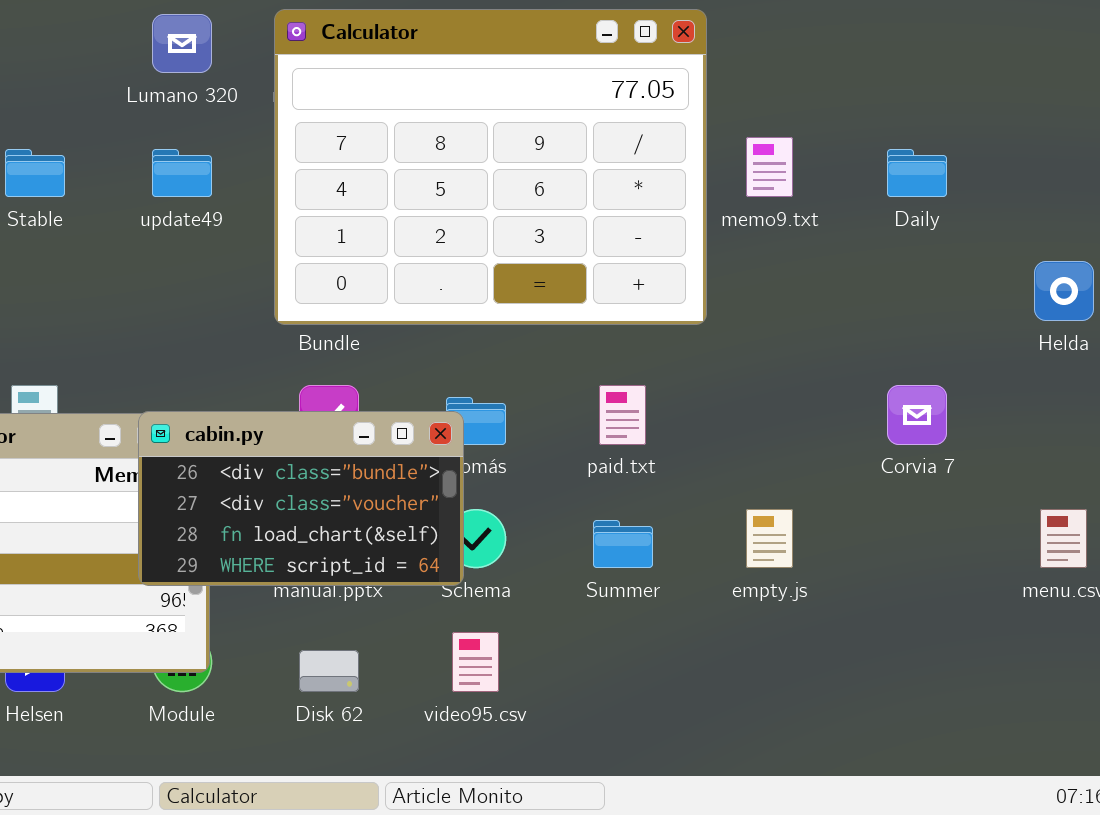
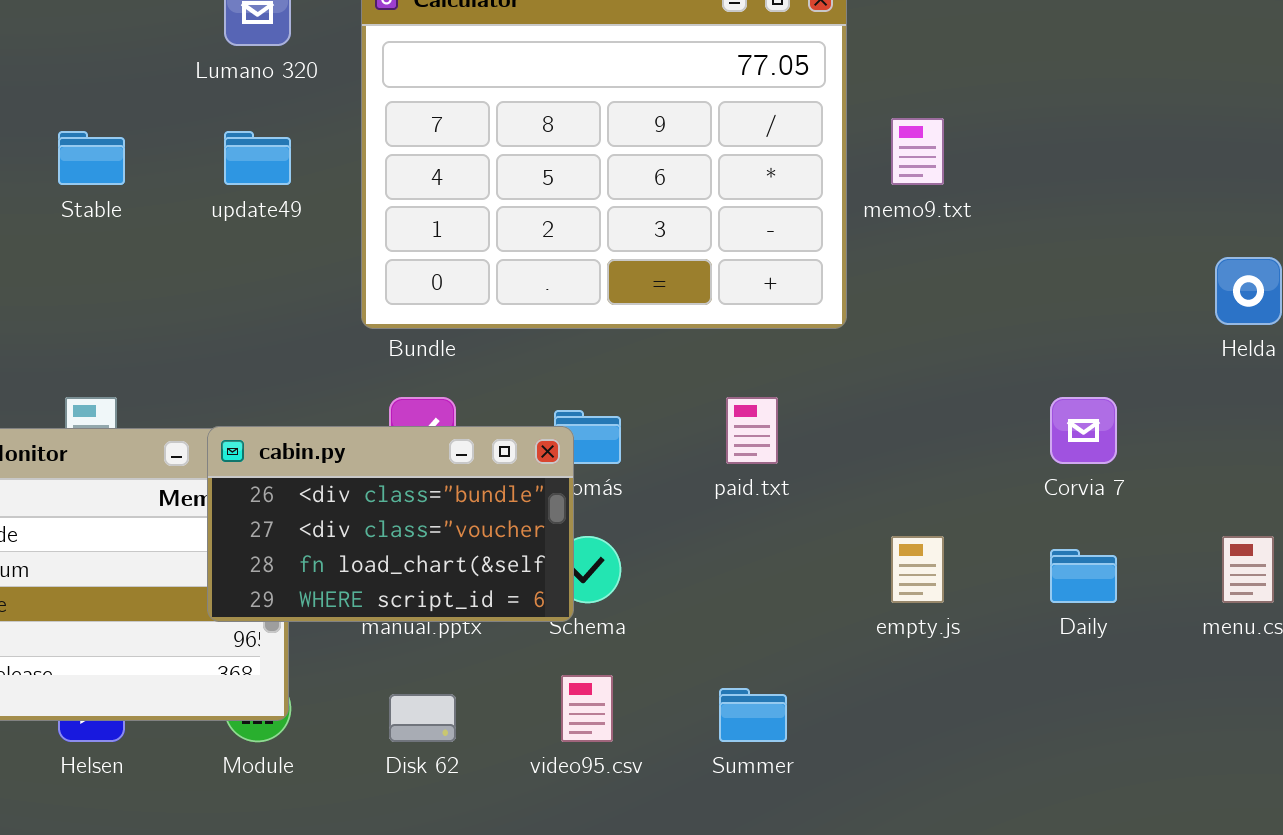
Daily: [887,149,947,197] -> [1050,549,1117,603], moved
Summer: [593,520,653,568] -> [719,688,787,742], moved

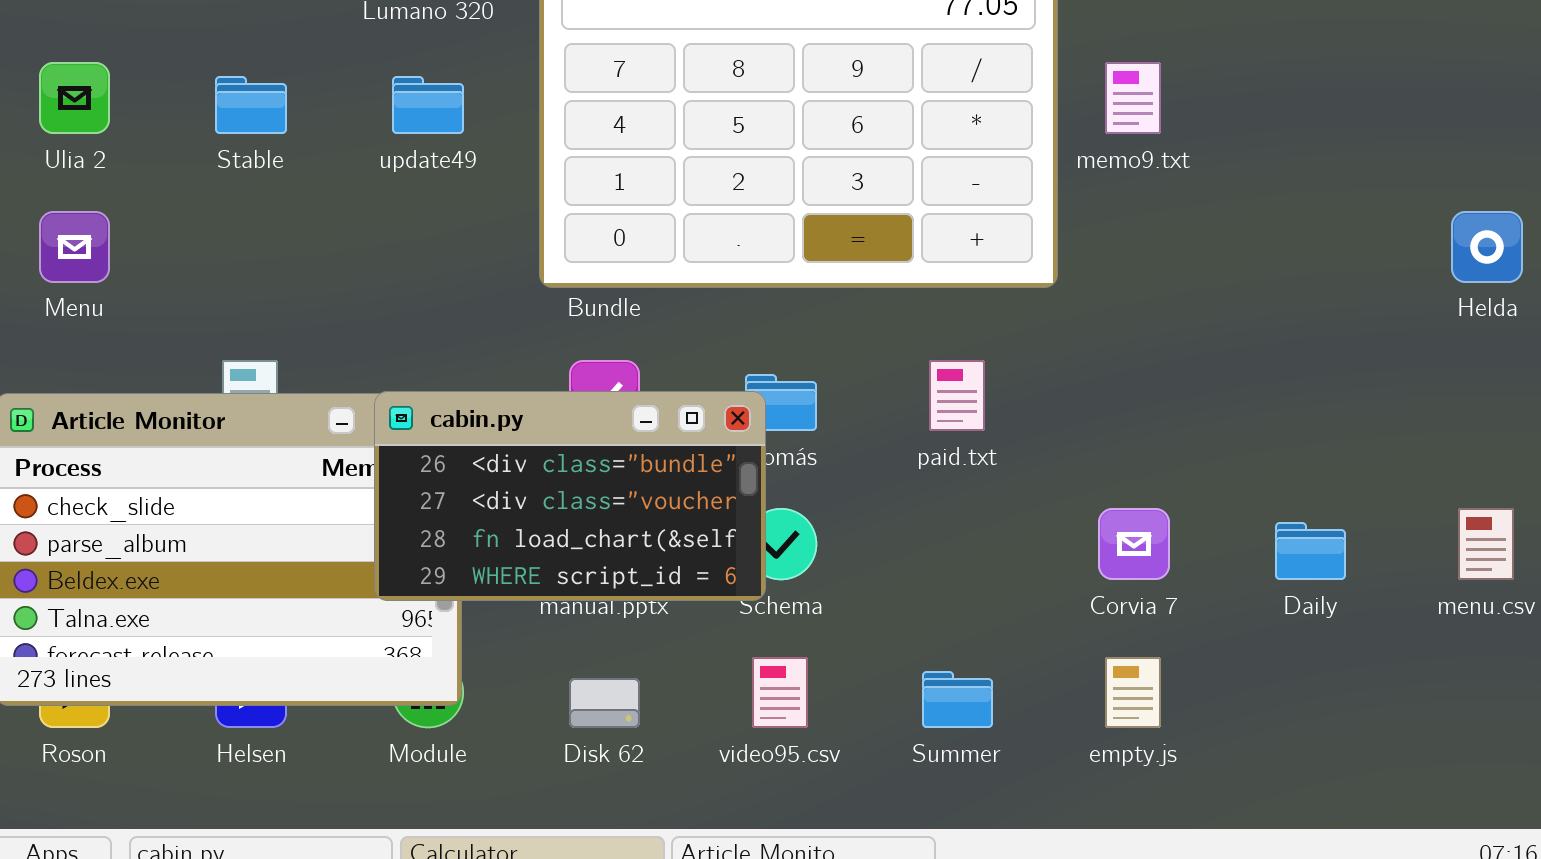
Corvia 7: [1050,397,1117,464] -> [1098,508,1170,580], moved
empty.js: [891,536,944,603] -> [1105,657,1161,728], moved

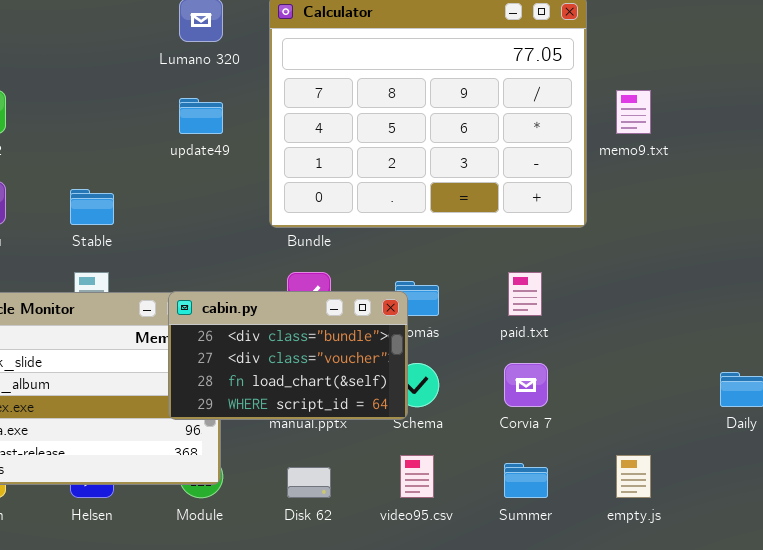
Stable: [215,76,287,134] -> [70,189,114,225], moved
Corvia 7: [1098,508,1170,580] -> [504,363,548,407], moved

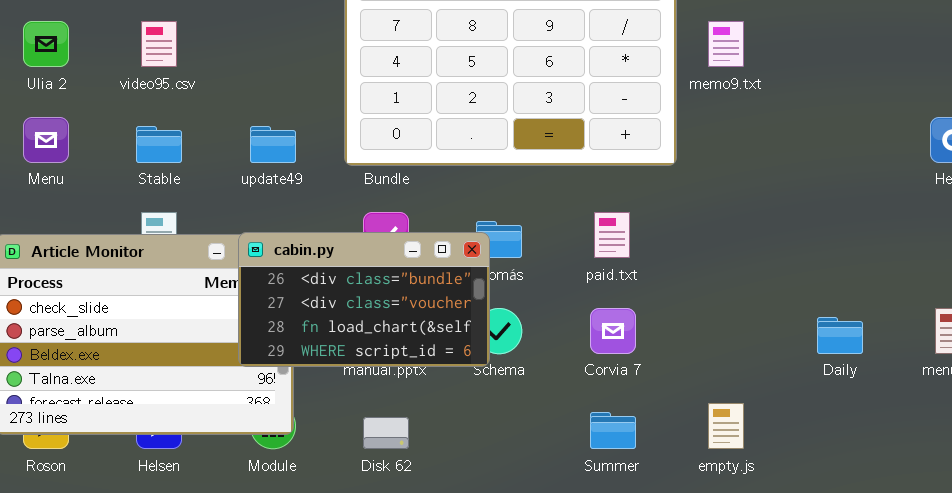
update49: [179,98,223,134] -> [250,126,296,163], moved
video95.csv: [400,455,434,498] -> [141,21,177,67], moved

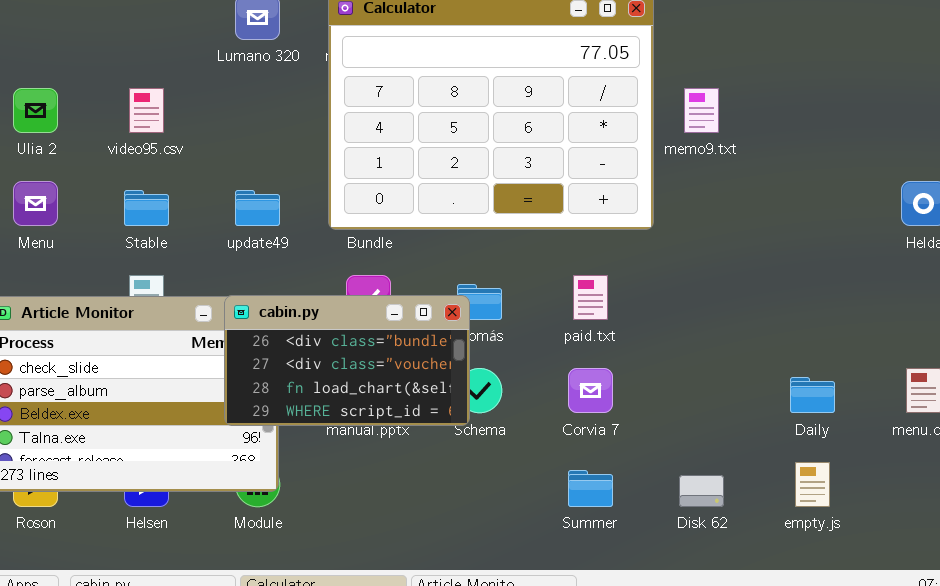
empty.js: [708,403,744,449] -> [795,462,830,507], moved
Disk 62: [363,417,409,449] -> [679,475,724,507], moved

